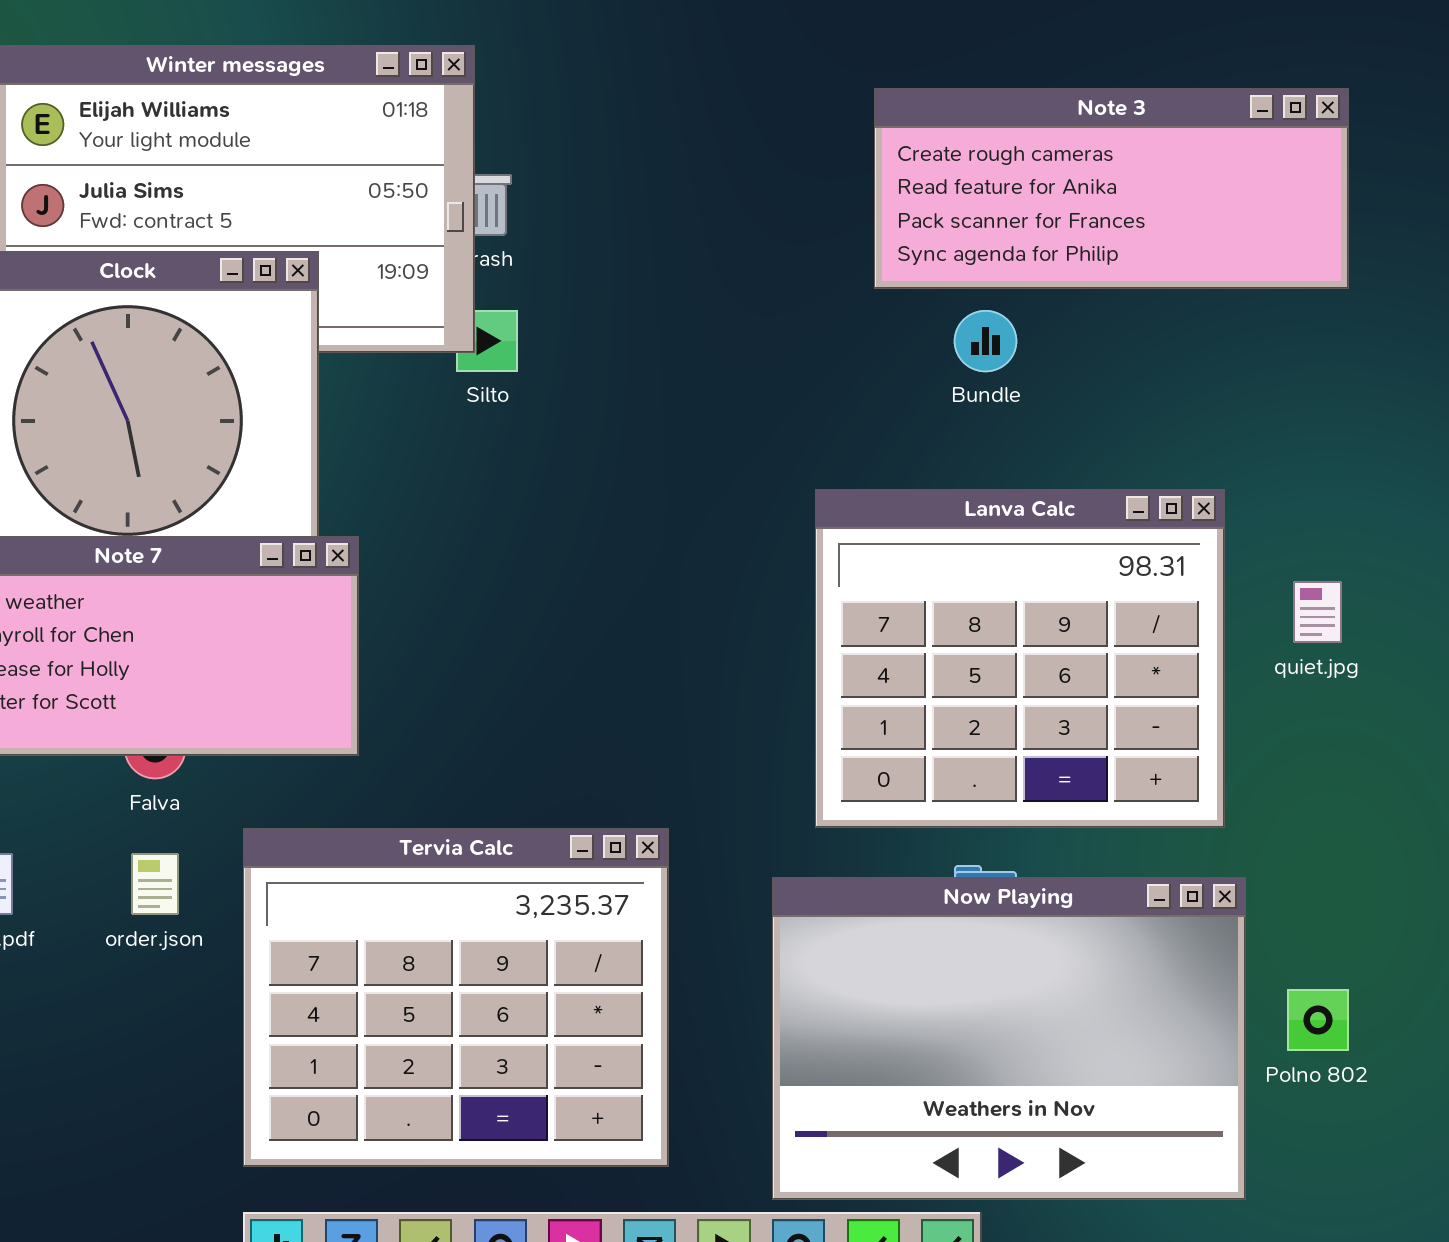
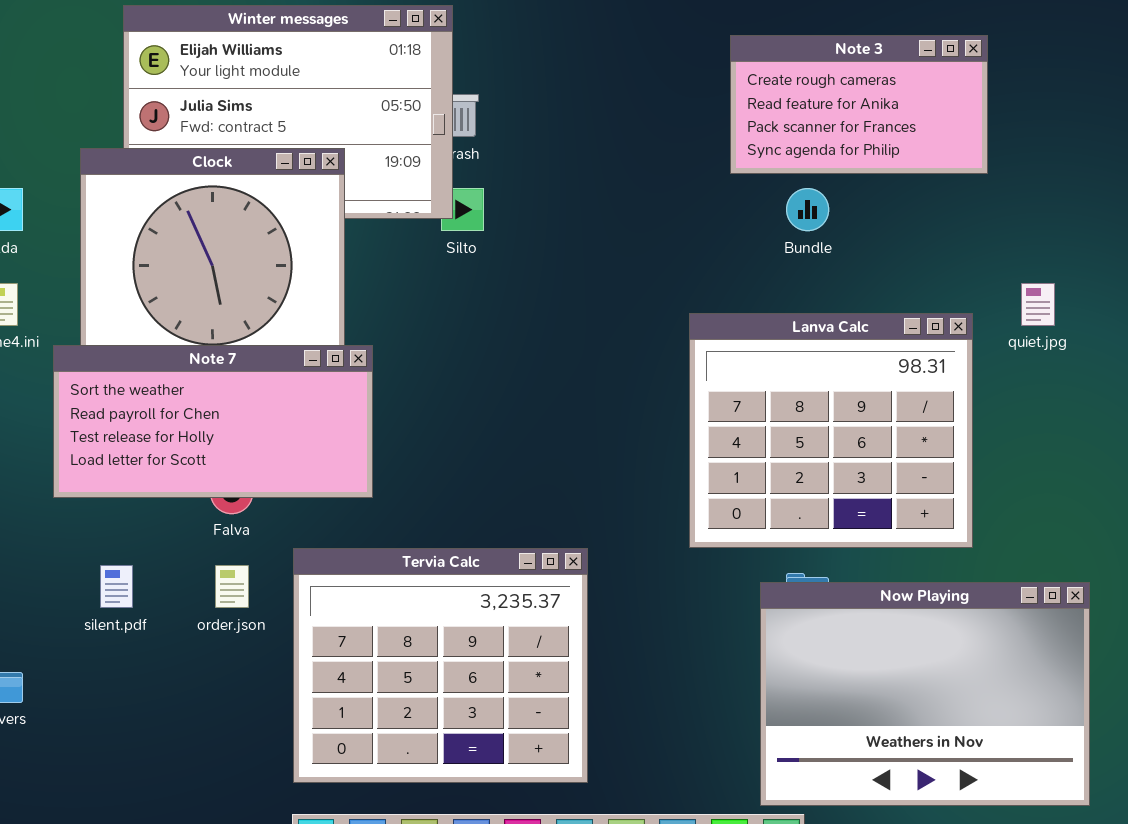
Note 3: [874,88,1349,289] -> [730,35,988,174], resized
quiet.jpg: [1293,581,1342,643] -> [1021,283,1055,326], moved
Now Playing: [772,877,1246,1200] -> [760,582,1090,806], moved

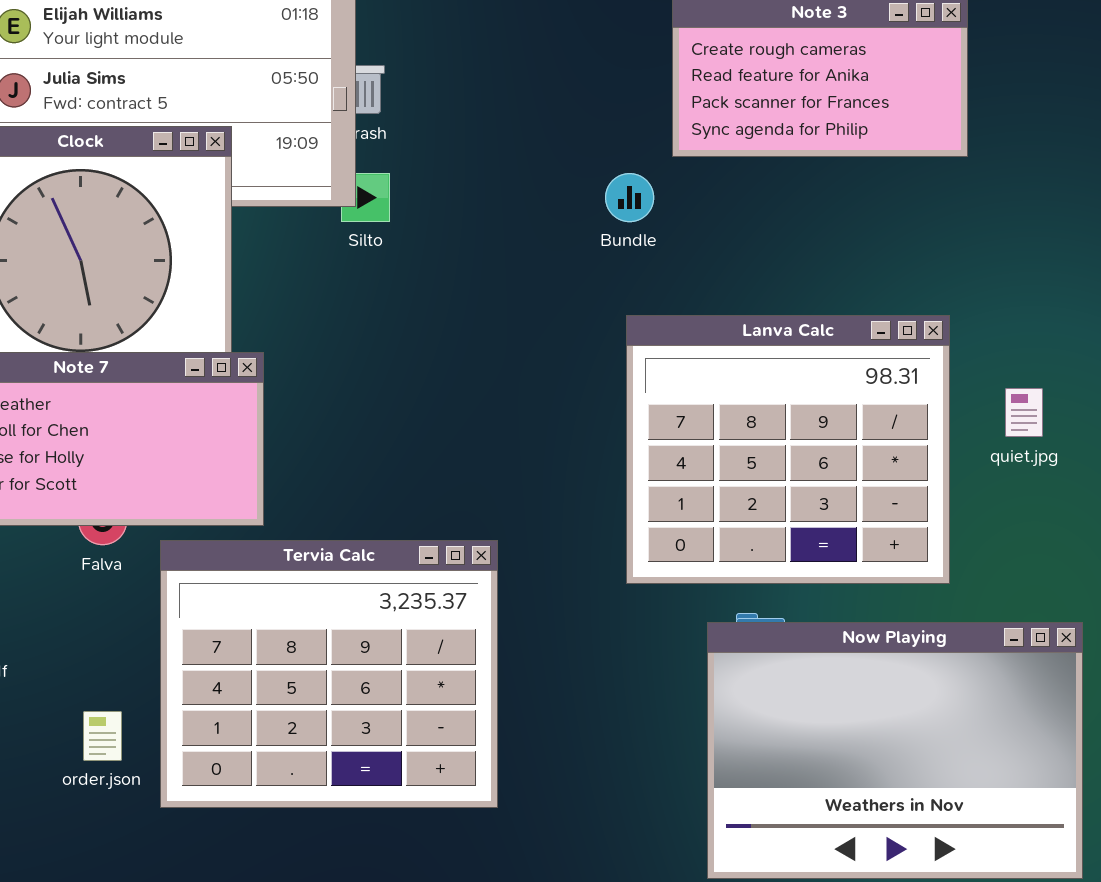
Bundle: [786,188,829,231] -> [605,173,654,222], moved
quiet.jpg: [1021,283,1055,326] -> [1005,388,1043,437], moved
Tervia Calc: [293,548,588,783] -> [160,540,498,808], moved
order.json: [215,565,249,608] -> [83,711,122,761], moved

